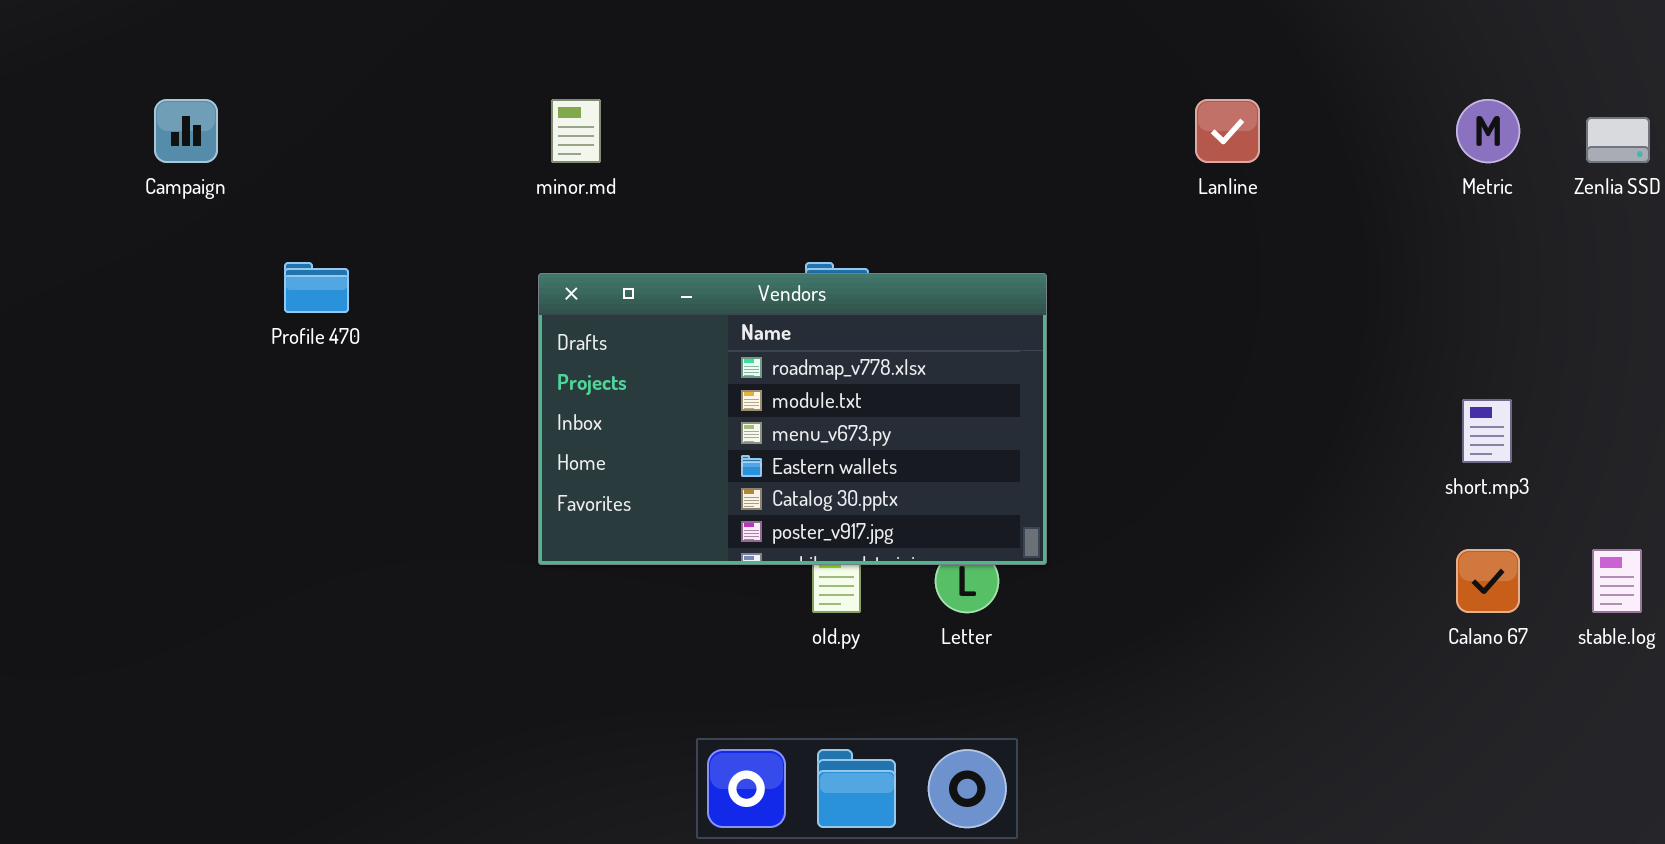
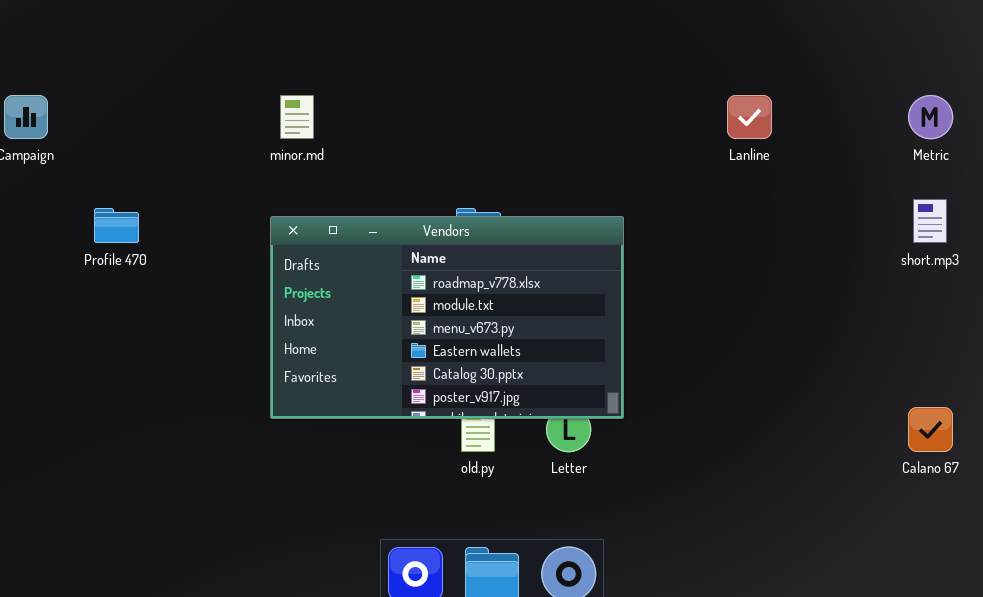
short.mp3: [1462,399,1512,463] -> [913,199,947,243], moved

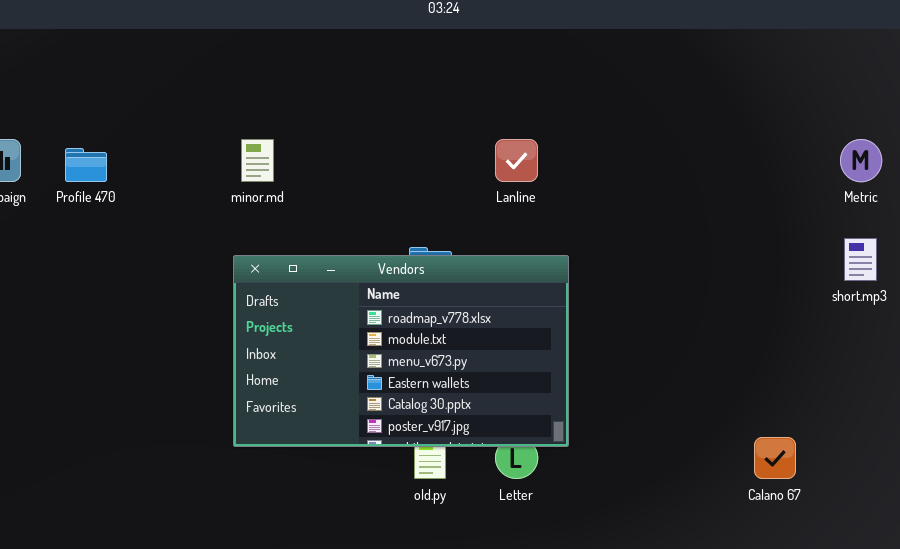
Lanline: [727,95,772,139] -> [495,139,538,182], moved
Profile 470: [94,208,139,243] -> [65,148,107,182], moved
Calano 67: [908,407,953,452] -> [754,437,796,479], moved

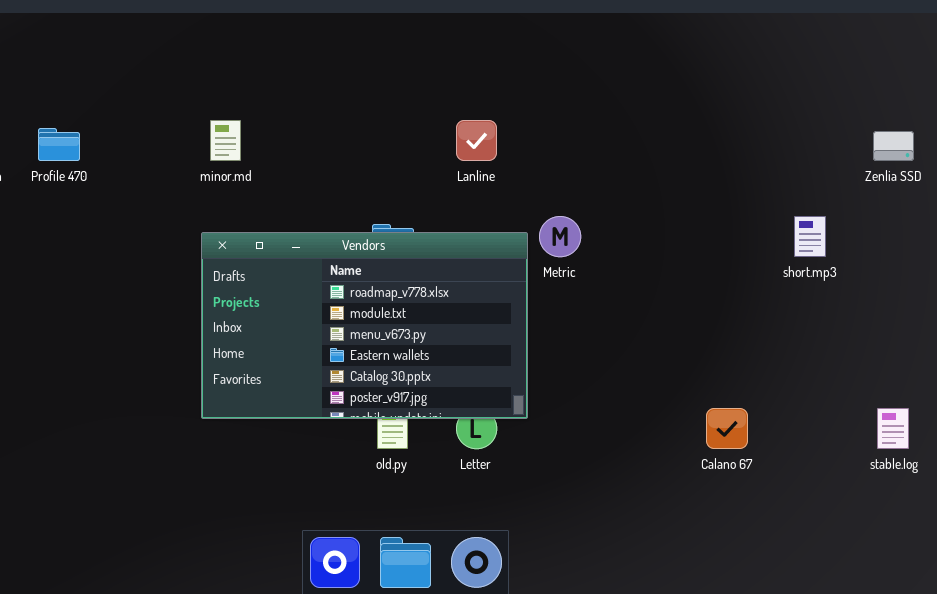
Metric: [840,139,882,182] -> [539,216,581,257], moved

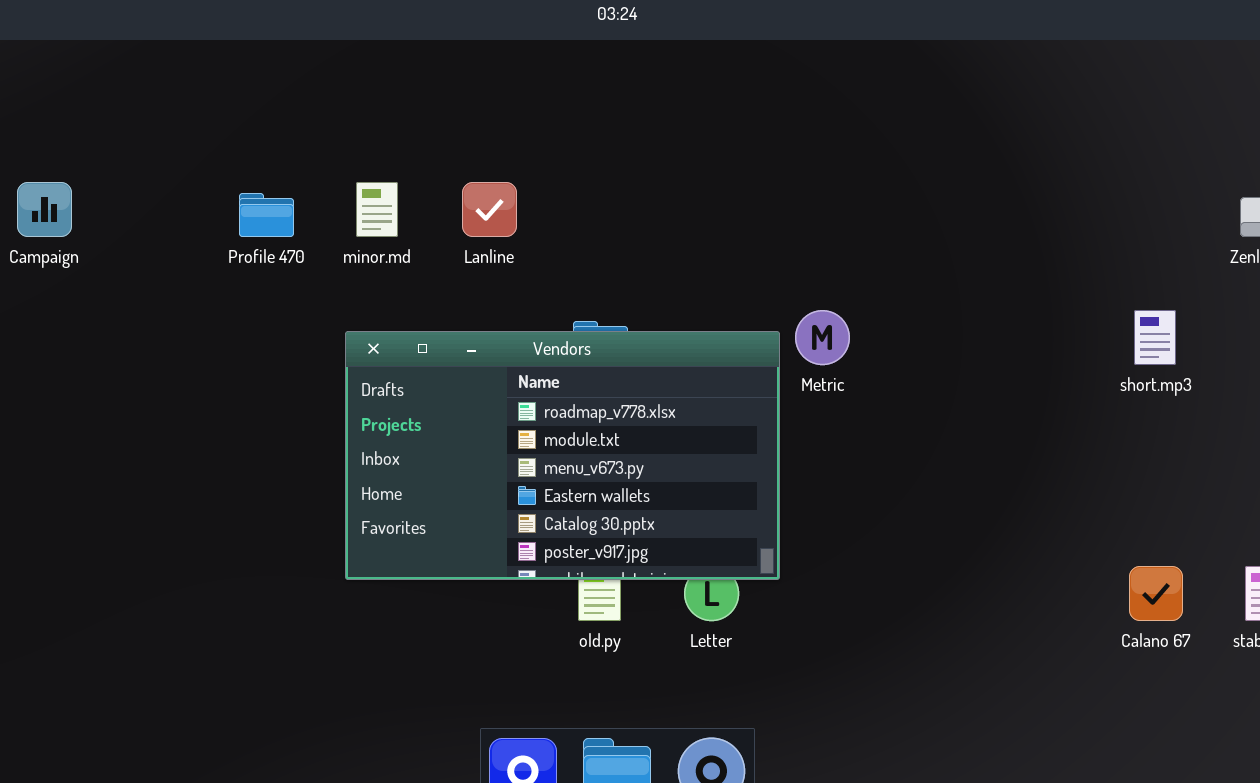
Lanline: [456,120,497,161] -> [462,182,517,237], moved
Profile 470: [38,128,80,161] -> [239,193,294,237], moved
Calano 67: [706,408,748,449] -> [1129,566,1183,621], moved

